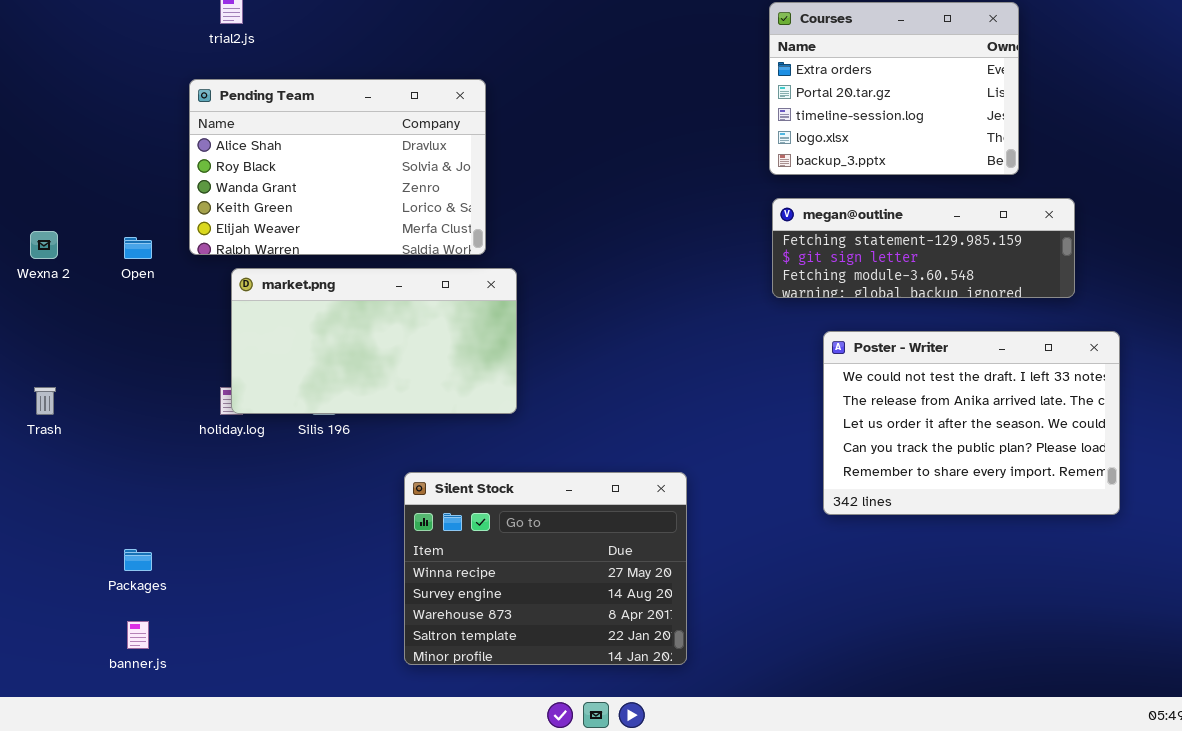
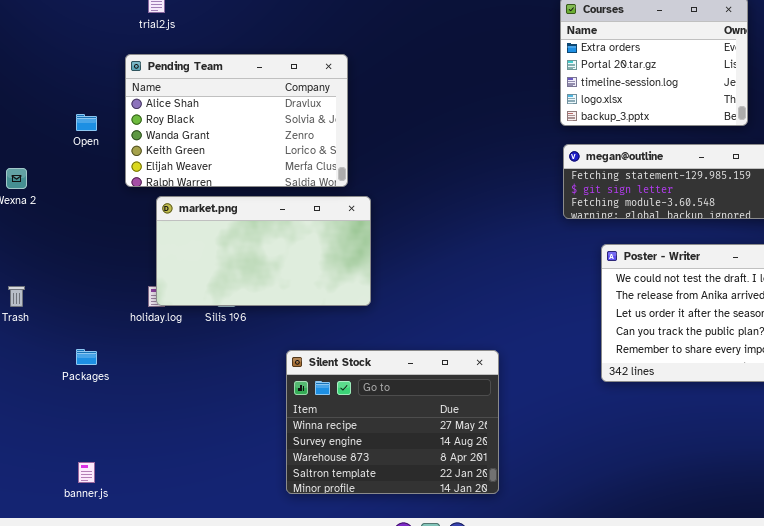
Open: [124,237,152,259] -> [76,114,97,131], moved
Packages: [124,549,152,571] -> [76,349,97,365], moved

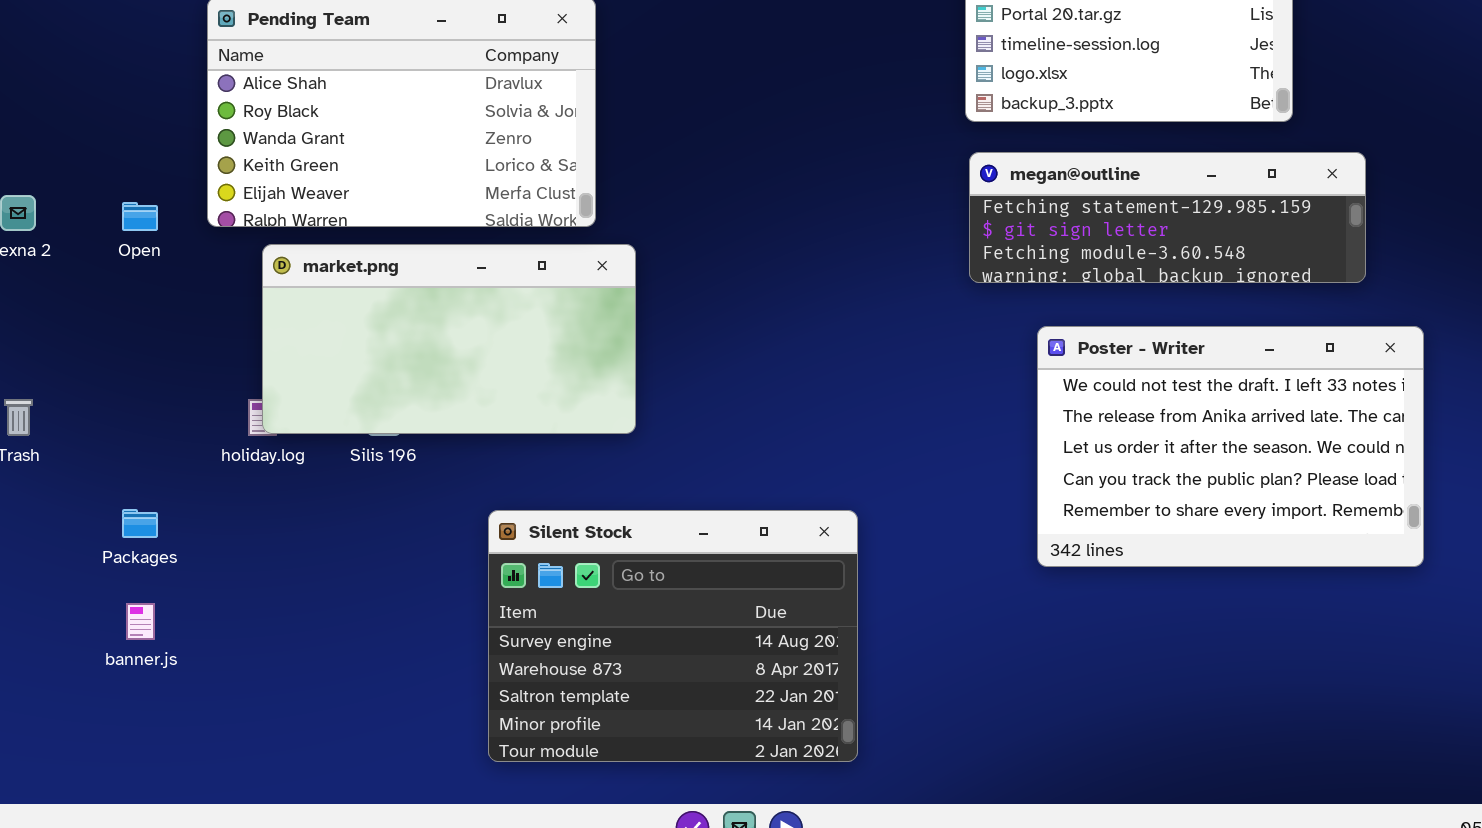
Open: [76,114,97,131] -> [122,202,158,231], moved
Silent Stock: [286,350,499,494] -> [488,510,858,762], scrolled down 1 row
banner.js: [78,462,95,483] -> [126,603,155,640], moved

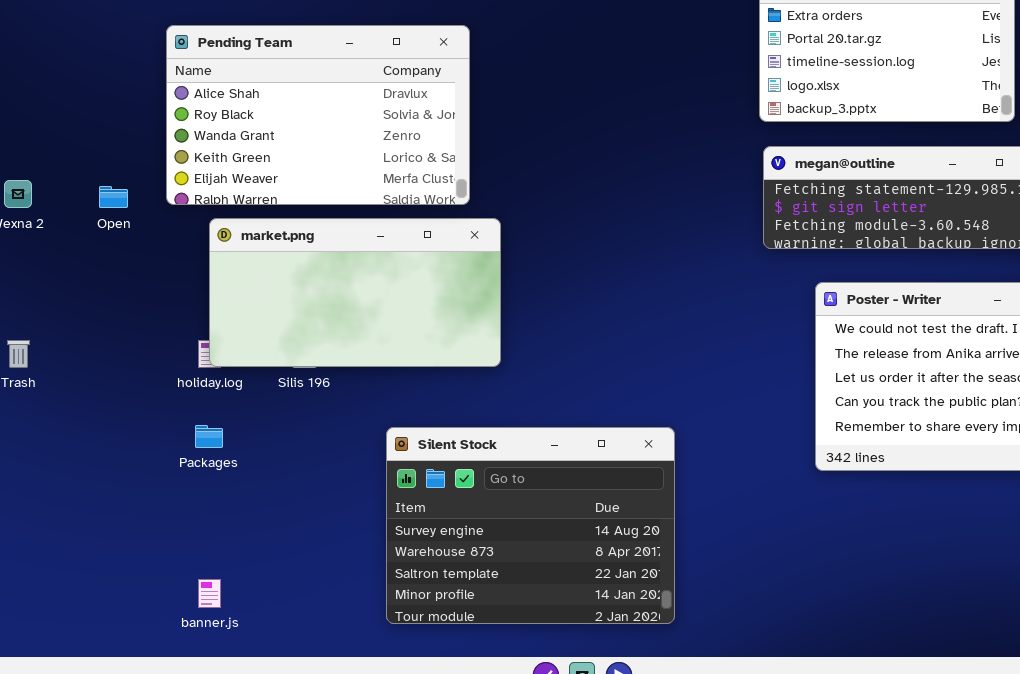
Packages: [122,509,158,538] -> [195,425,223,448], moved
banner.js: [126,603,155,640] -> [198,579,221,608], moved

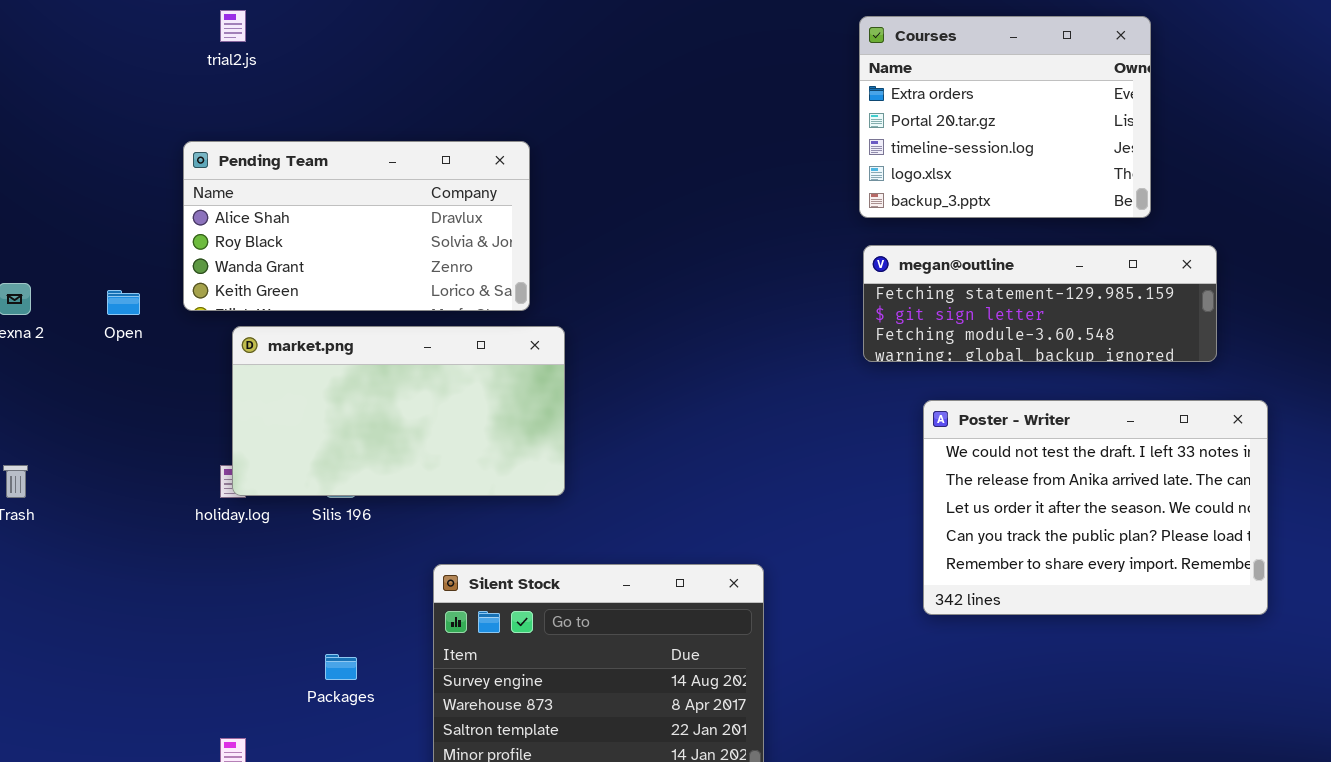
Pending Team: [166,25,470,205] -> [183,141,530,311], resized
Packages: [195,425,223,448] -> [325,654,357,680], moved

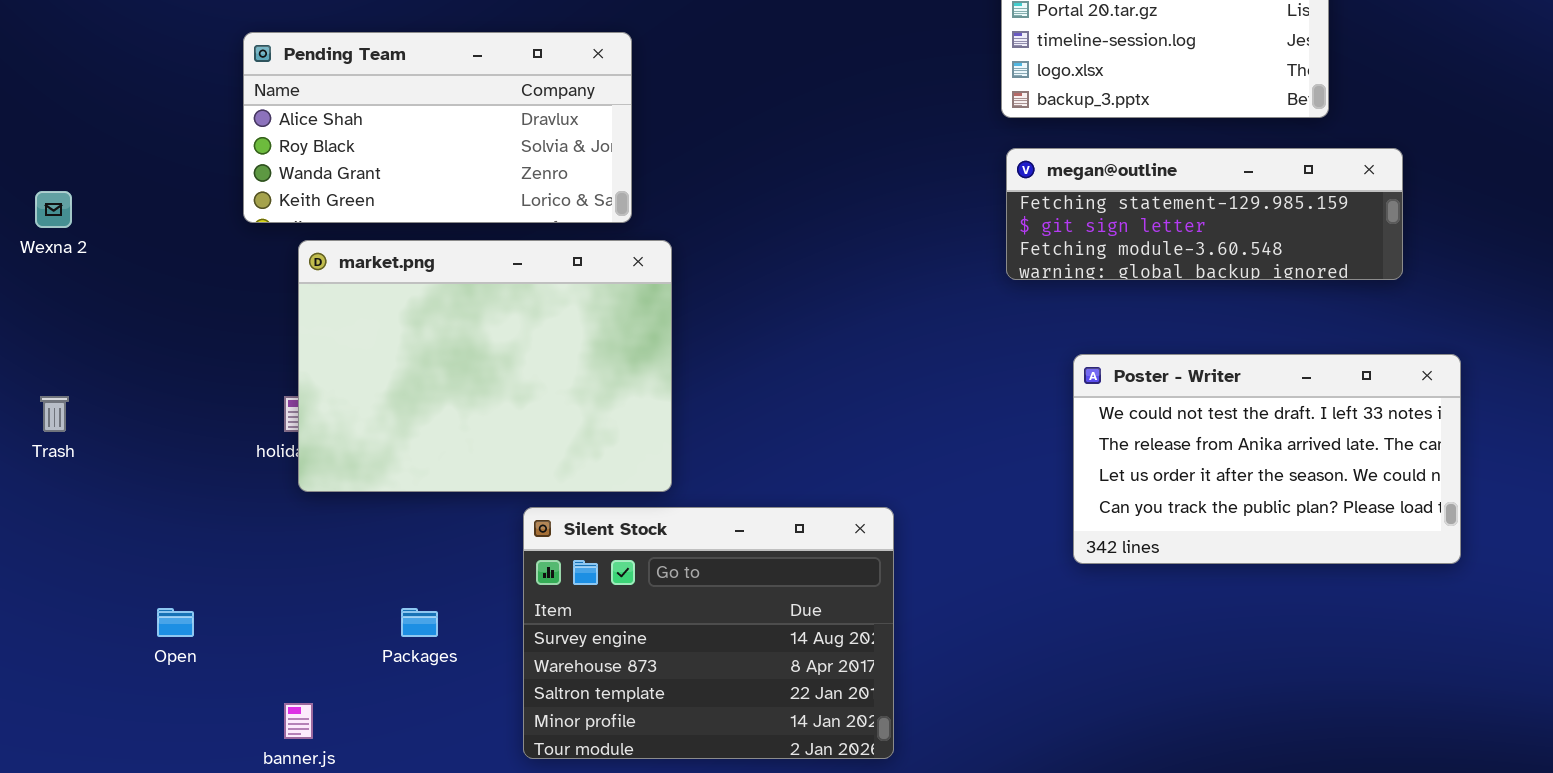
Open: [107,290,140,315] -> [157,608,194,637], moved
market.png: [232,326,565,496] -> [298,240,672,492], resized
Poster - Writer: [923,400,1268,615] -> [1073,354,1461,564], resized

